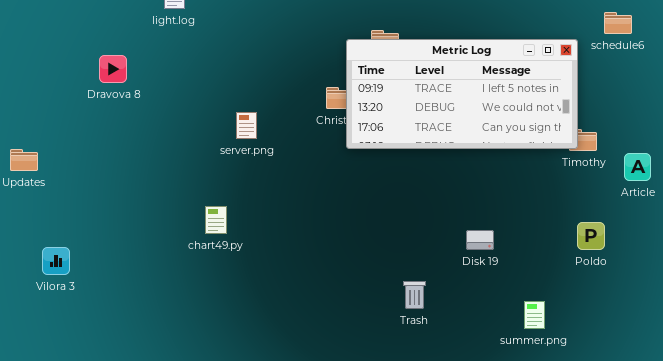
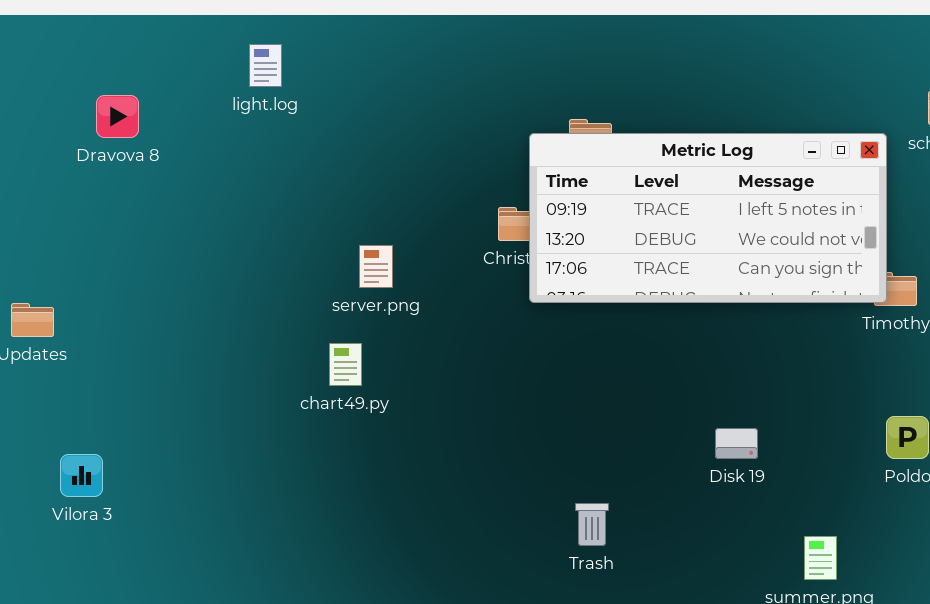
Dravova 8: [99,55,127,83] -> [96,95,139,138], moved
chart49.py: [205,206,227,234] -> [329,343,362,386], moved
Trash: [403,281,426,309] -> [575,503,609,546], moved

